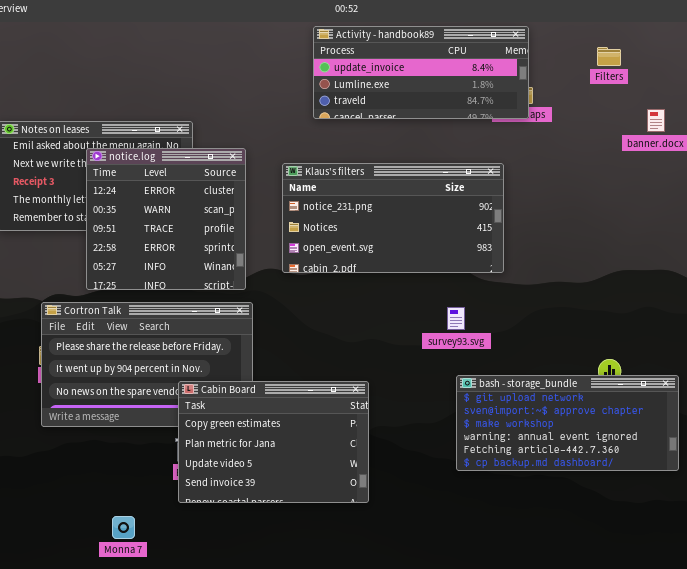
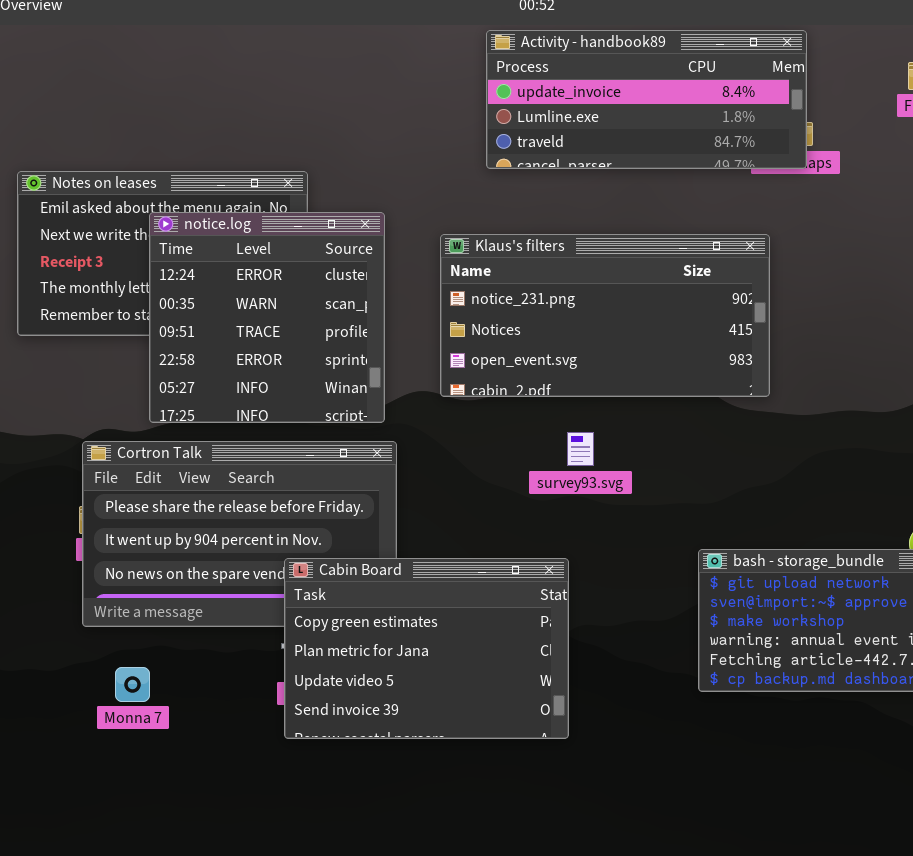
survey93.svg: [447,307,465,330] -> [567,432,594,466], moved
Monna 7: [112,516,135,539] -> [115,667,150,702], moved

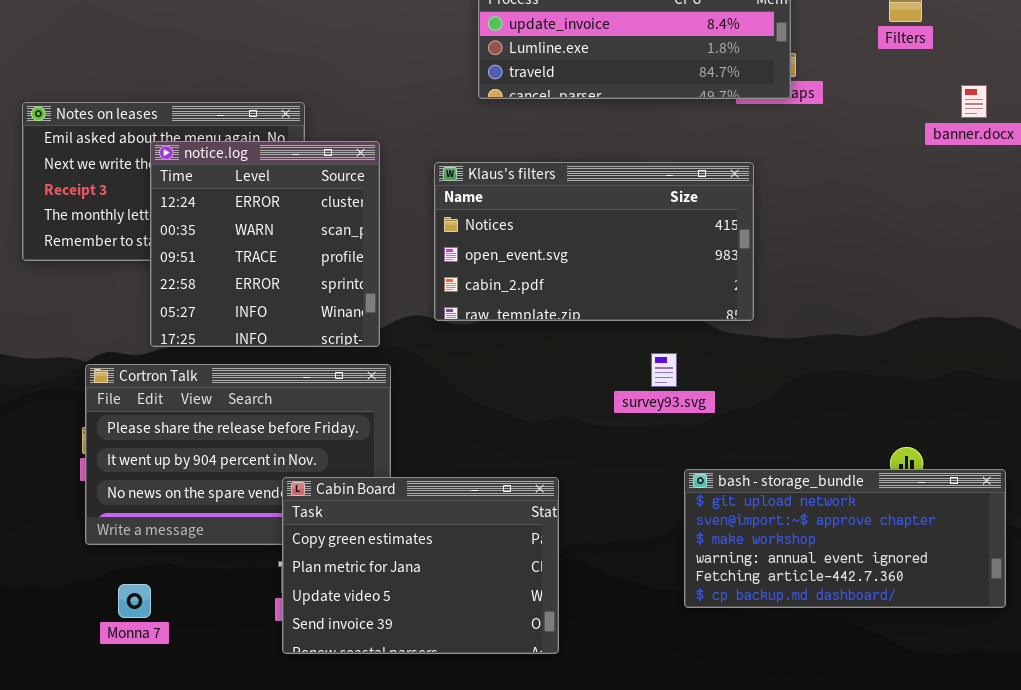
Klaus's filters: [440,234,770,397] -> [434,162,754,321], scrolled down 1 row
survey93.svg: [567,432,594,466] -> [651,353,677,387], moved

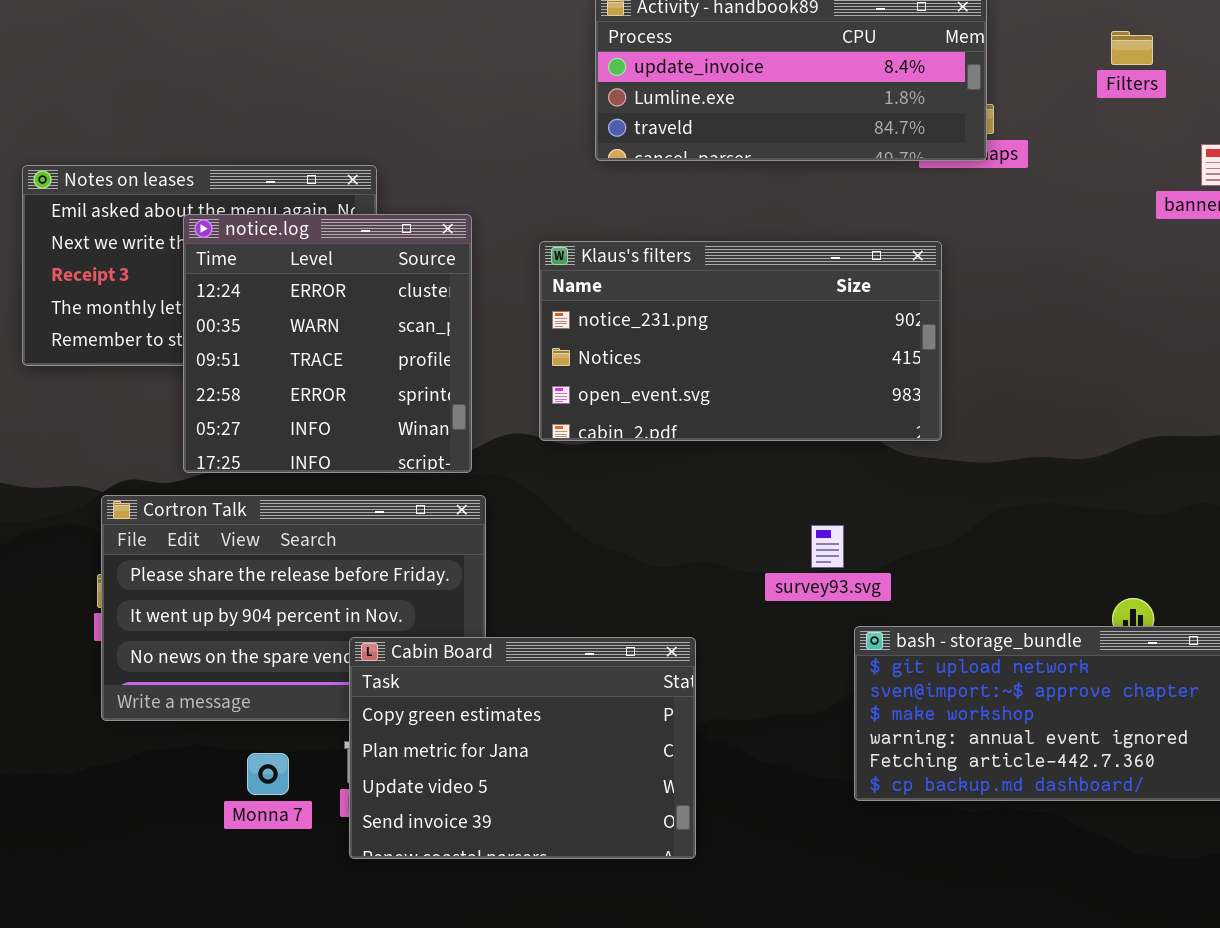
Klaus's filters: [434,162,754,321] -> [539,241,942,441], scrolled up 1 row
survey93.svg: [651,353,677,387] -> [811,525,844,568], moved
Monna 7: [118,584,151,618] -> [247,753,289,795], moved

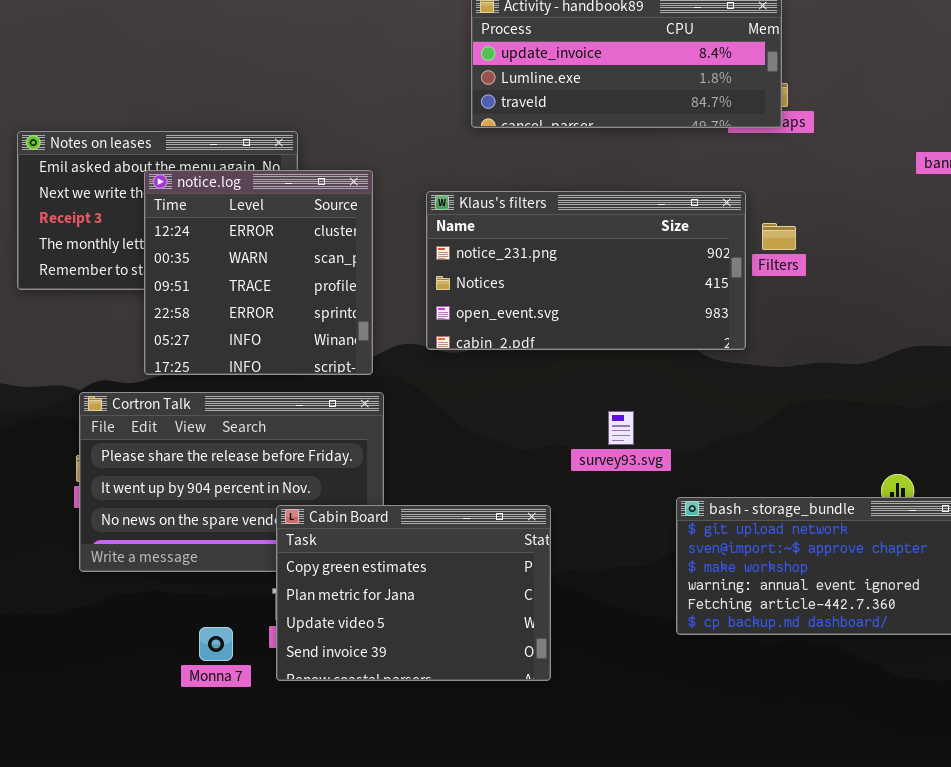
Filters: [1111,31,1153,65] -> [762,223,796,250], moved
survey93.svg: [811,525,844,568] -> [608,411,634,445], moved
Monna 7: [247,753,289,795] -> [199,627,233,661], moved

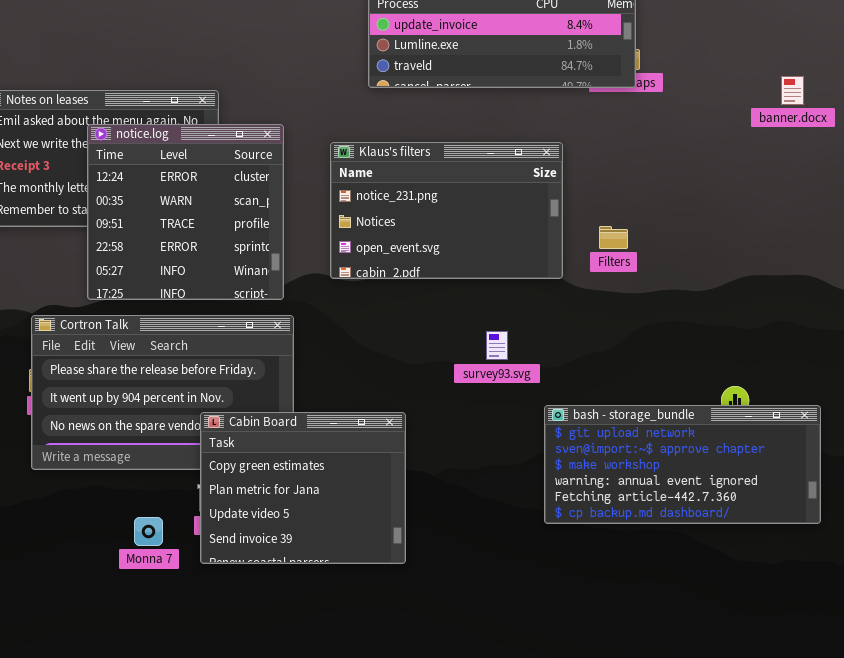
Klaus's filters: [426,191,746,350] -> [330,142,563,279], resized
Filters: [762,223,796,250] -> [599,226,628,249], moved
Cabin Board: [276,505,551,681] -> [200,412,406,564], resized

